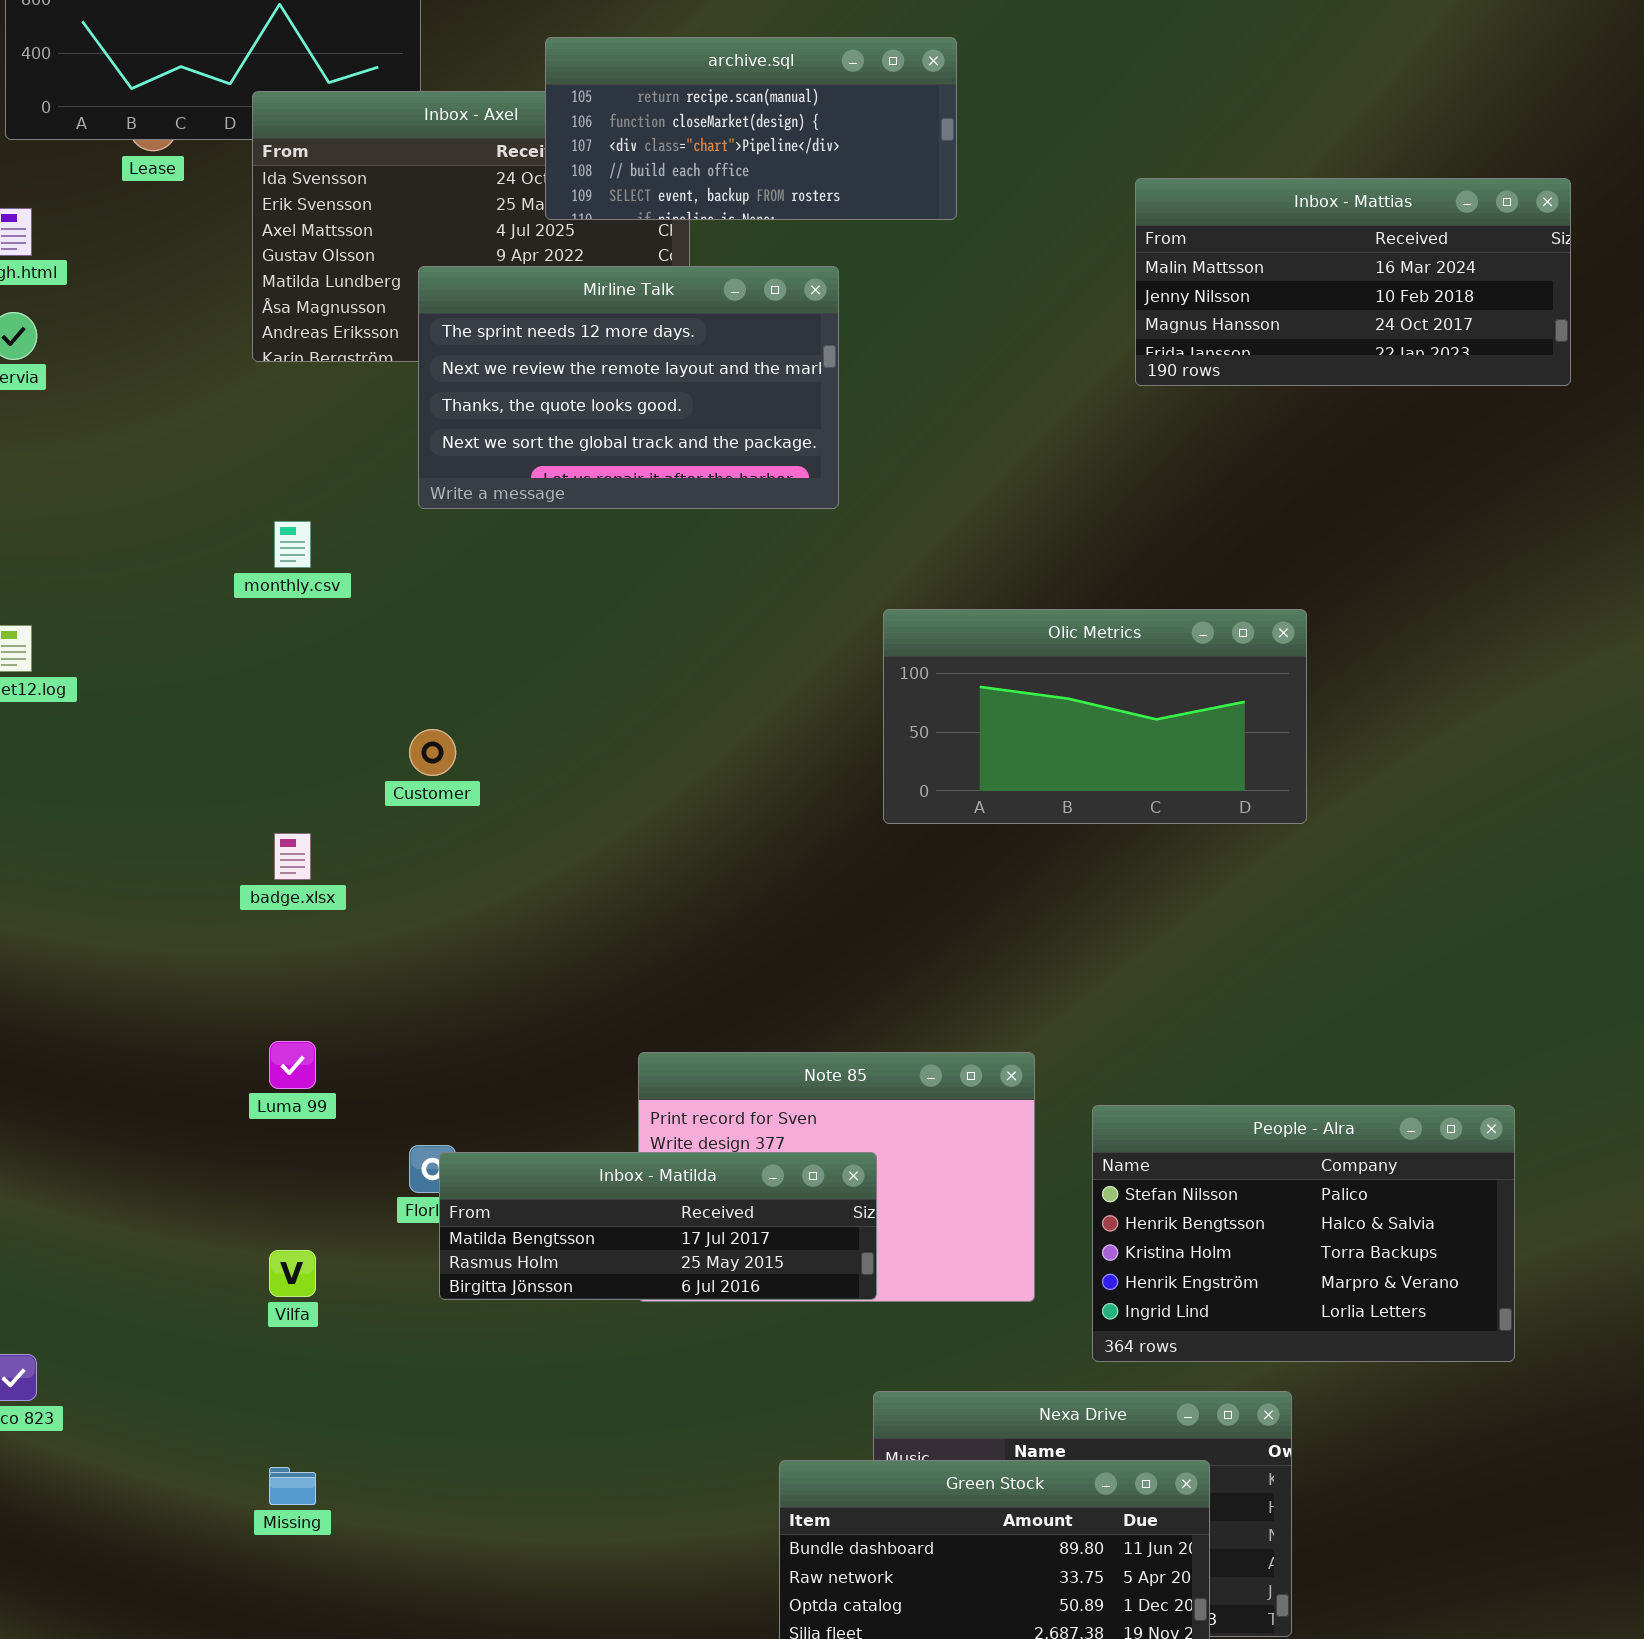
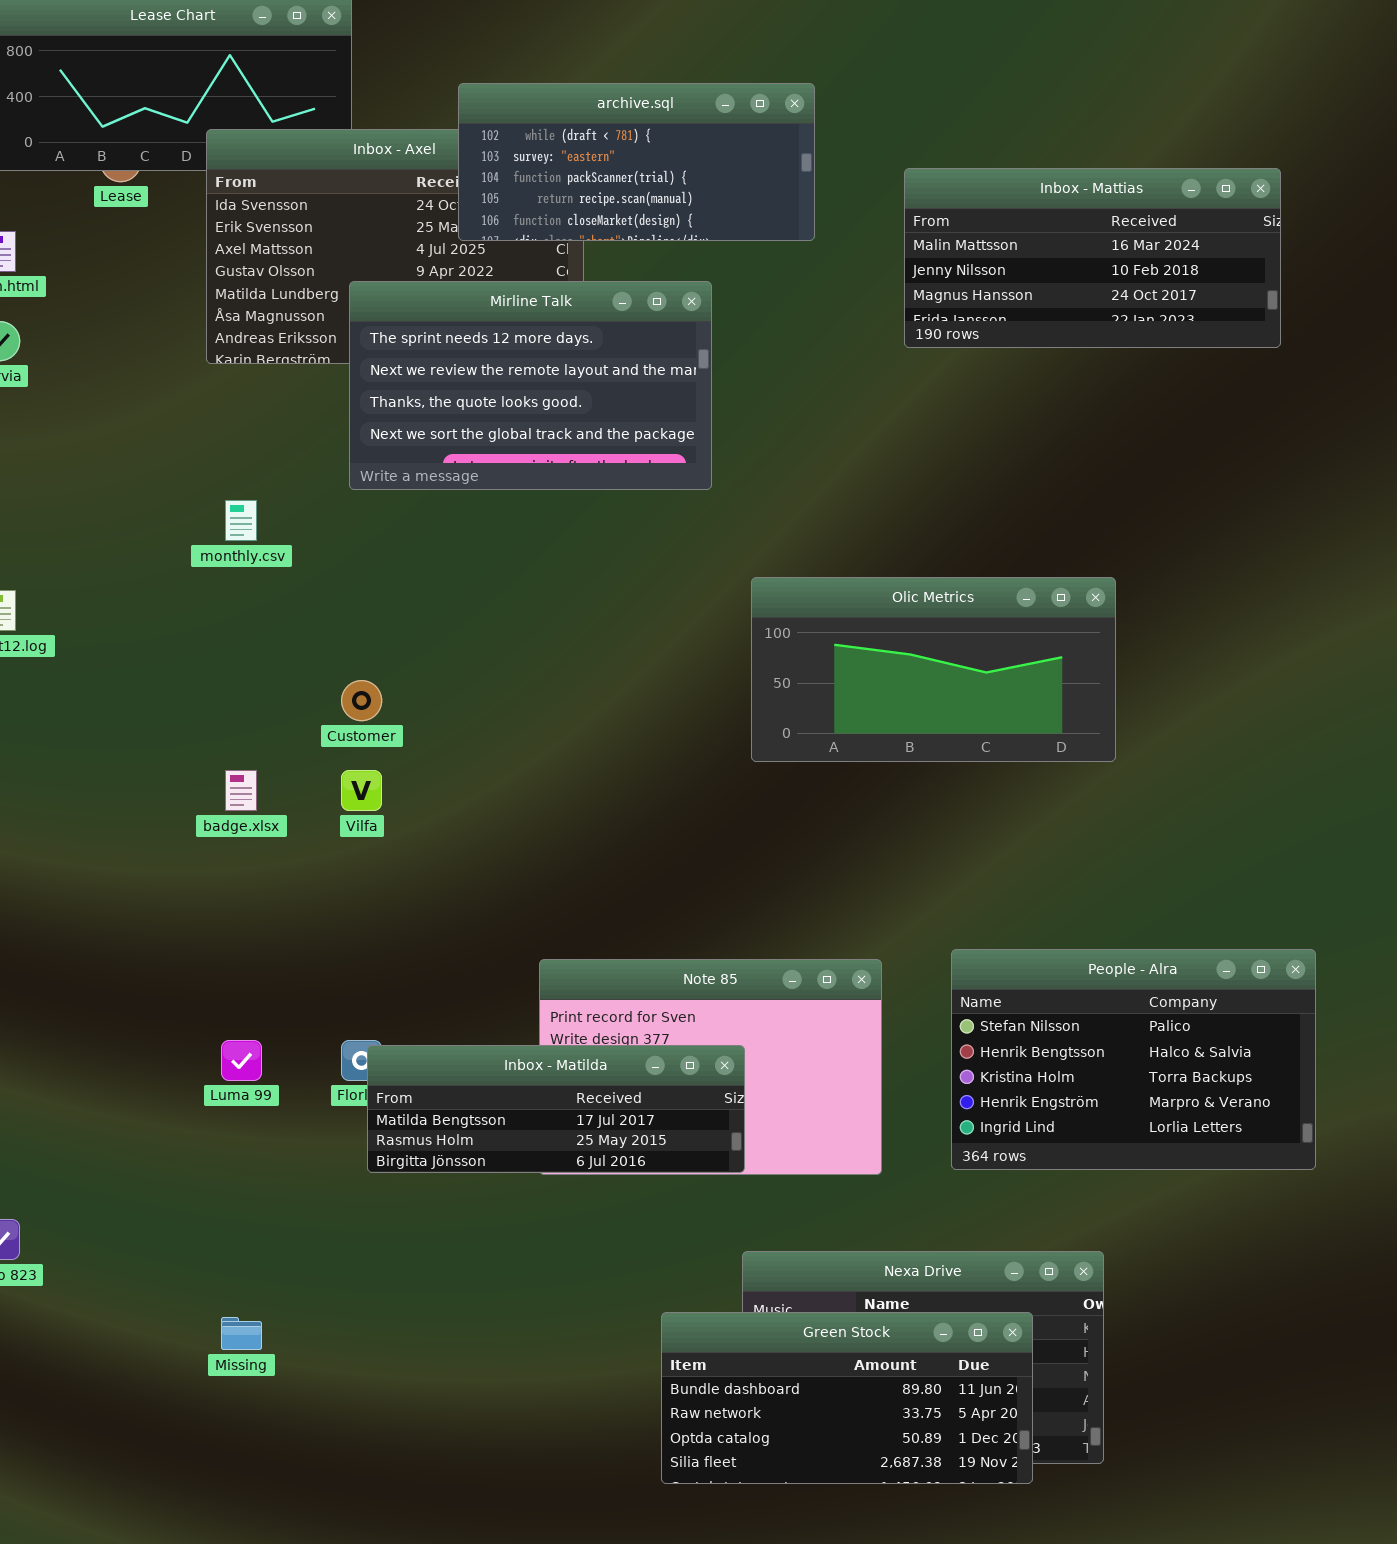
archive.sql: [545,37,957,220] -> [458,83,815,241], scrolled up 3 rows
Inbox - Mattias: [1135,178,1571,386] -> [904,168,1281,348], moved
Luma 99: [269,1041,316,1089] -> [221,1040,262,1081], moved
People - Alra: [1092,1105,1515,1362] -> [951,949,1316,1170], moved
Vilfa: [269,1250,316,1297] -> [341,770,382,811], moved

